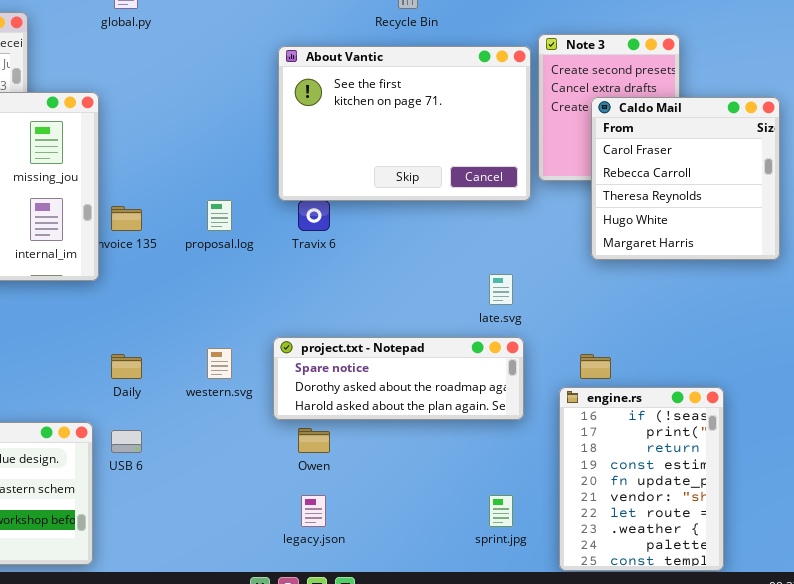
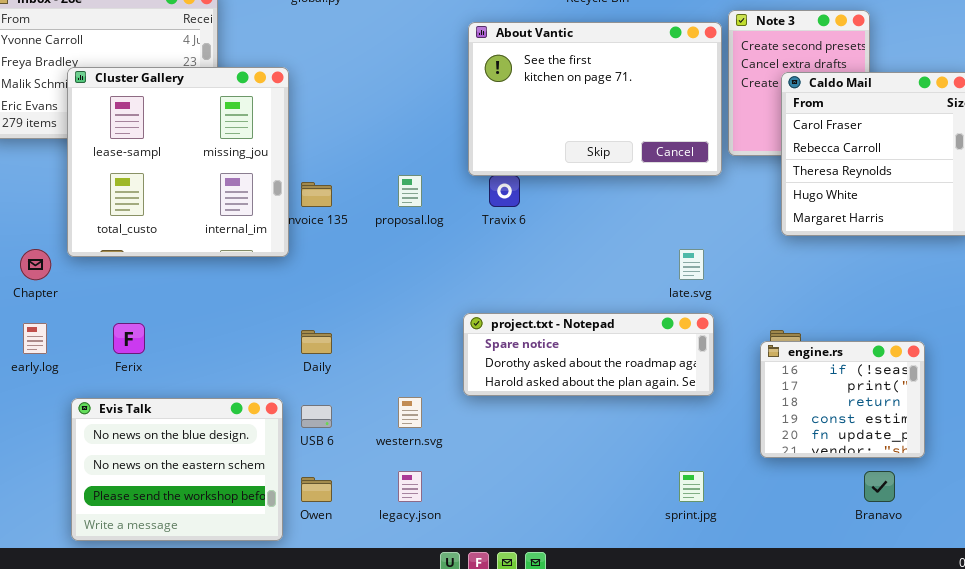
western.svg: [207,348,232,379] -> [398,397,422,428], moved
engine.rs: [559,387,724,571] -> [760,341,925,458], moved, resized
Owen: [298,428,330,453] -> [301,477,332,502], moved
legacy.json: [301,495,326,527] -> [398,471,422,502], moved

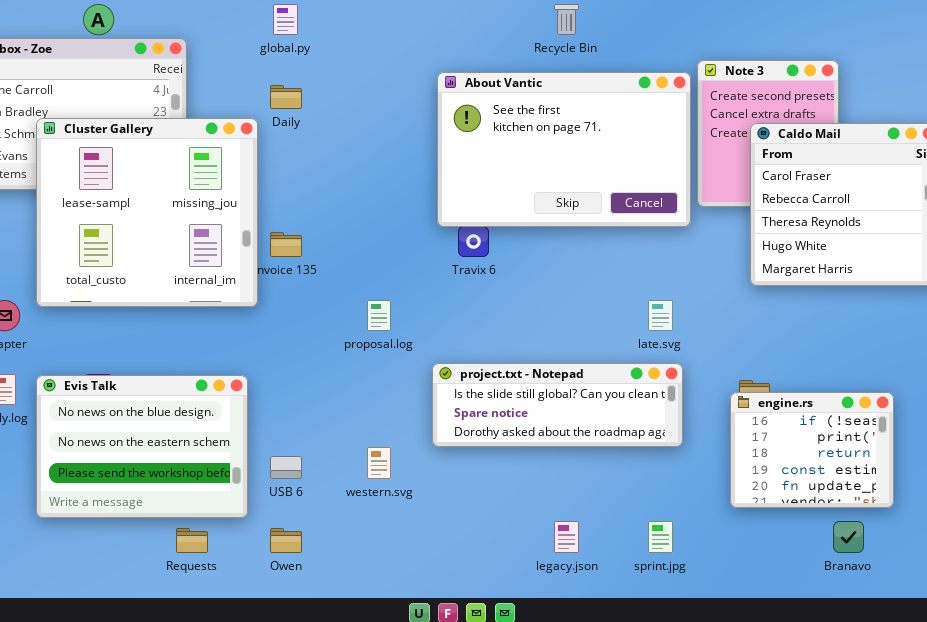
proposal.log: [398,175,422,207] -> [367,300,391,331], moved
project.txt - Notepad: [463,313,714,396] -> [432,363,683,447], scrolled up 1 row
Daily: [301,330,332,354] -> [270,85,302,109], moved
Evis Talk: [71,398,283,541] -> [36,375,248,518], moved
legacy.json: [398,471,422,502] -> [554,521,579,553], moved

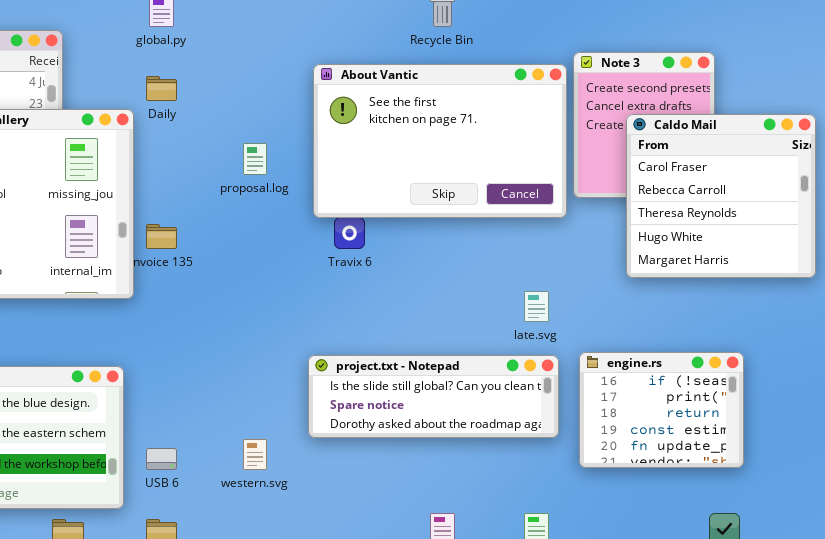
proposal.log: [367,300,391,331] -> [243,143,267,175], moved
engine.rs: [730,392,894,508] -> [579,352,744,468], moved

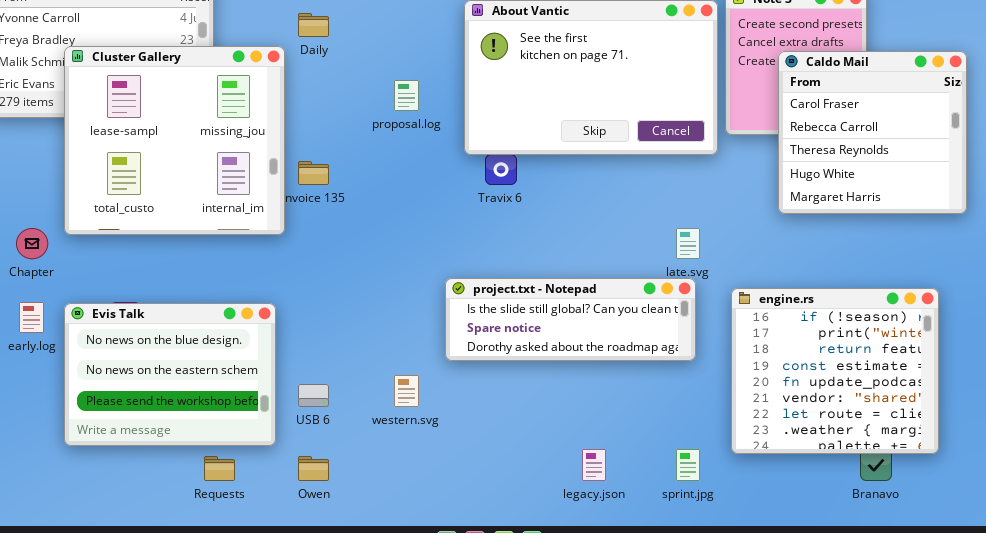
engine.rs: [579,352,744,468] -> [731,288,939,454], resized
project.txt - Notepad: [308,355,559,438] -> [445,278,696,361], moved

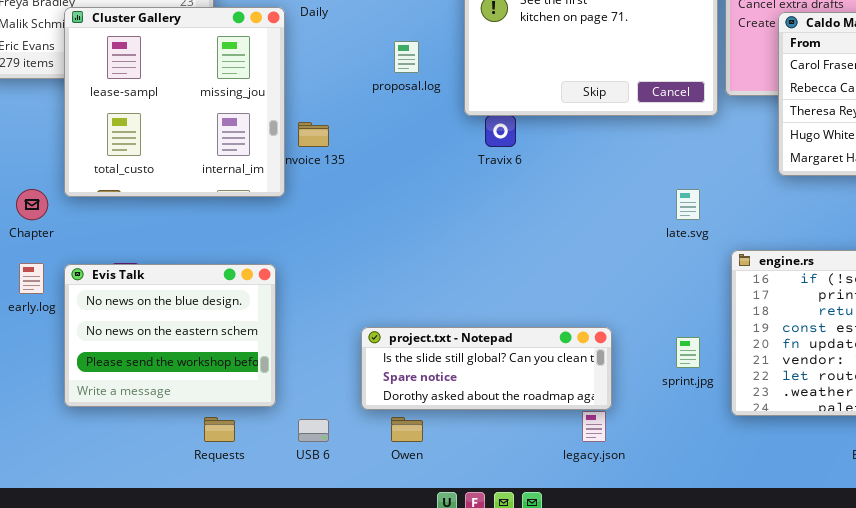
project.txt - Notepad: [445,278,696,361] -> [361,327,612,410], moved
USB 6: [298,384,329,407] -> [298,419,329,442], moved
sprint.jpg: [676,449,700,481] -> [676,337,700,368], moved
Owen: [298,456,329,481] -> [391,417,423,442], moved

